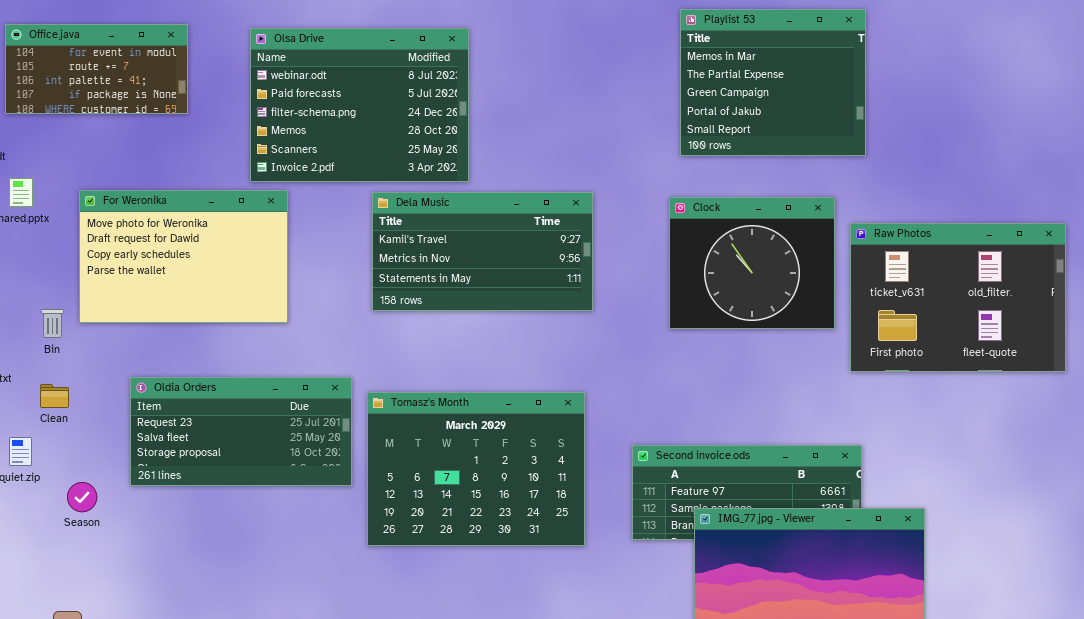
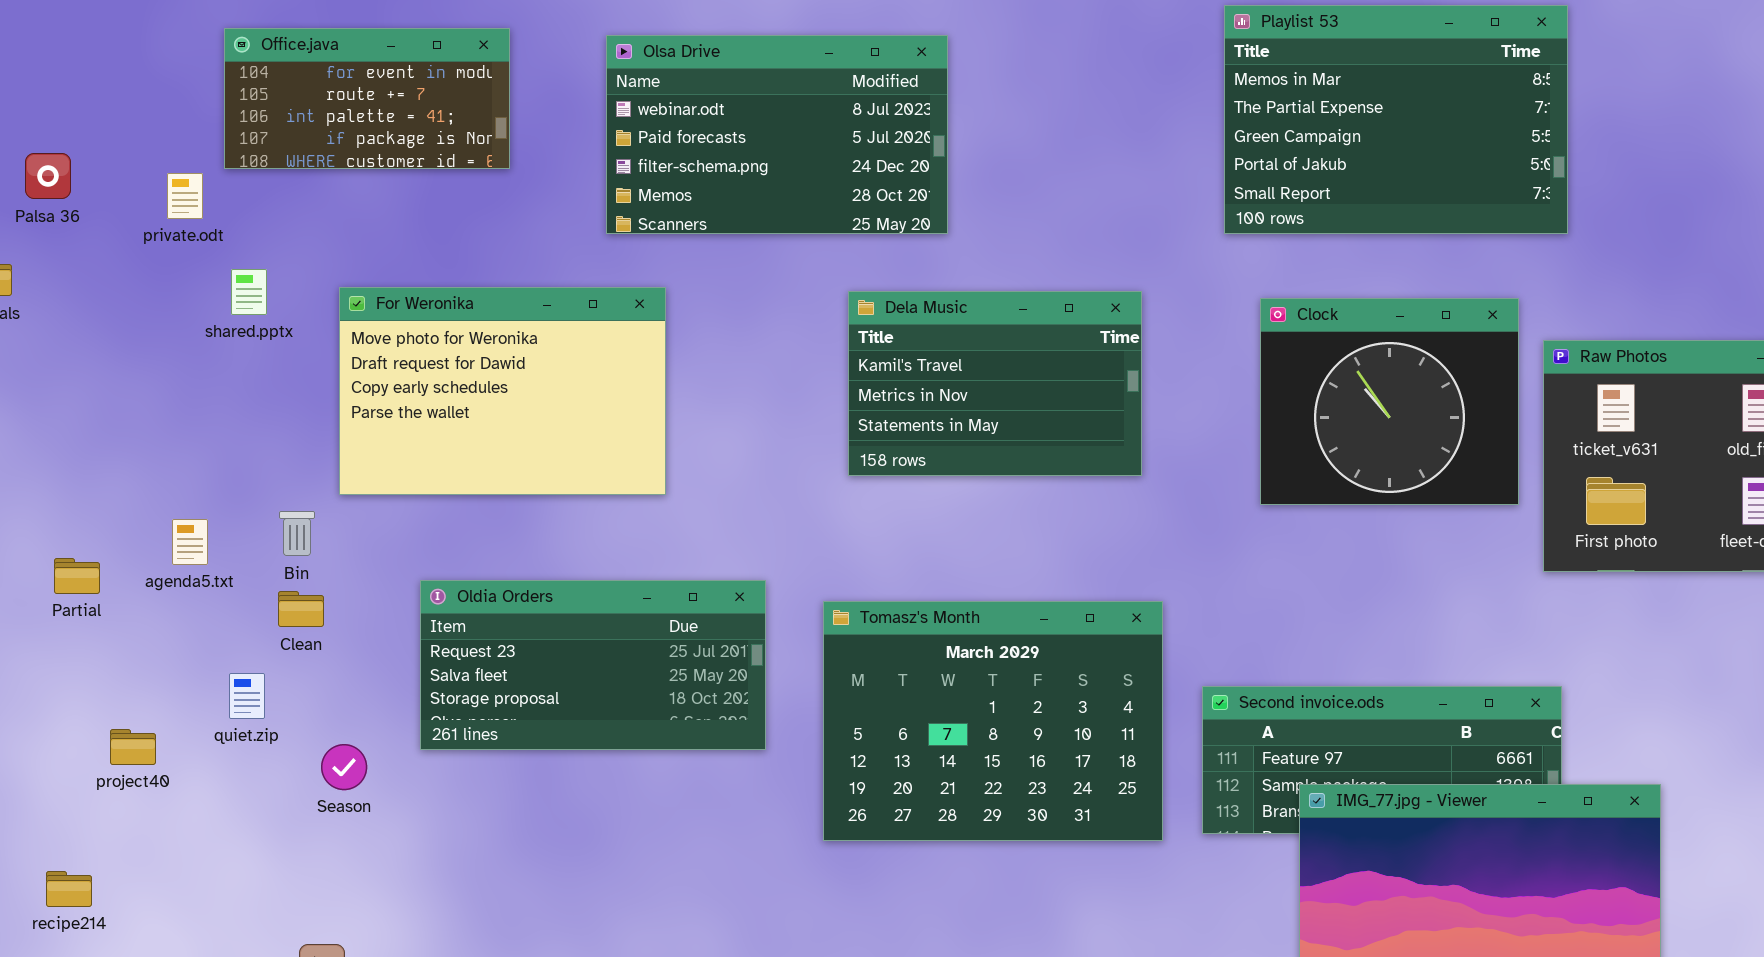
Playlist 53: [680,9,866,156] -> [1224,5,1568,234], resized
Olsa Drive: [250,28,469,182] -> [606,35,948,234], resized
Dela Music: [372,192,593,311] -> [848,291,1142,476], resized
Bin: [41,309,64,338] -> [279,511,315,556], moved
Tomasz's Month: [367,392,585,546] -> [823,601,1163,841], moved

